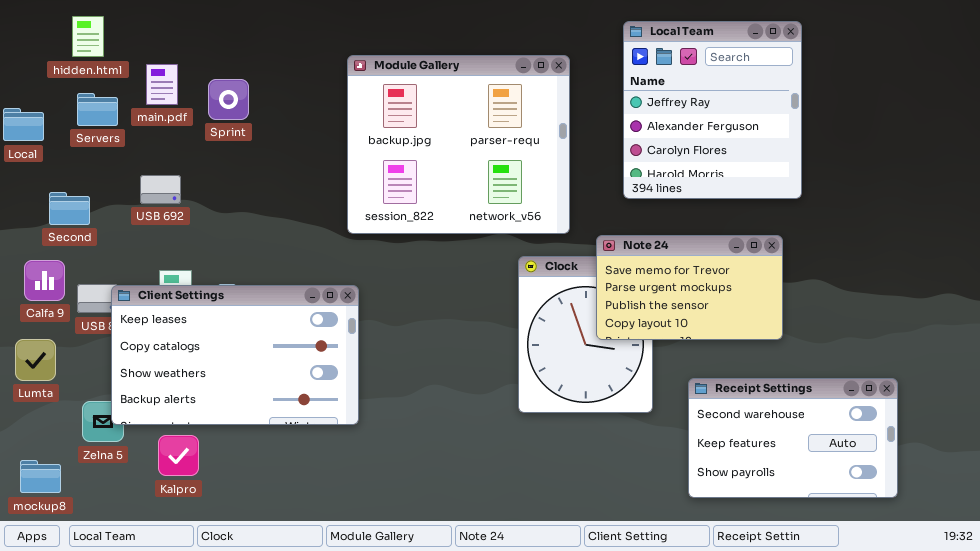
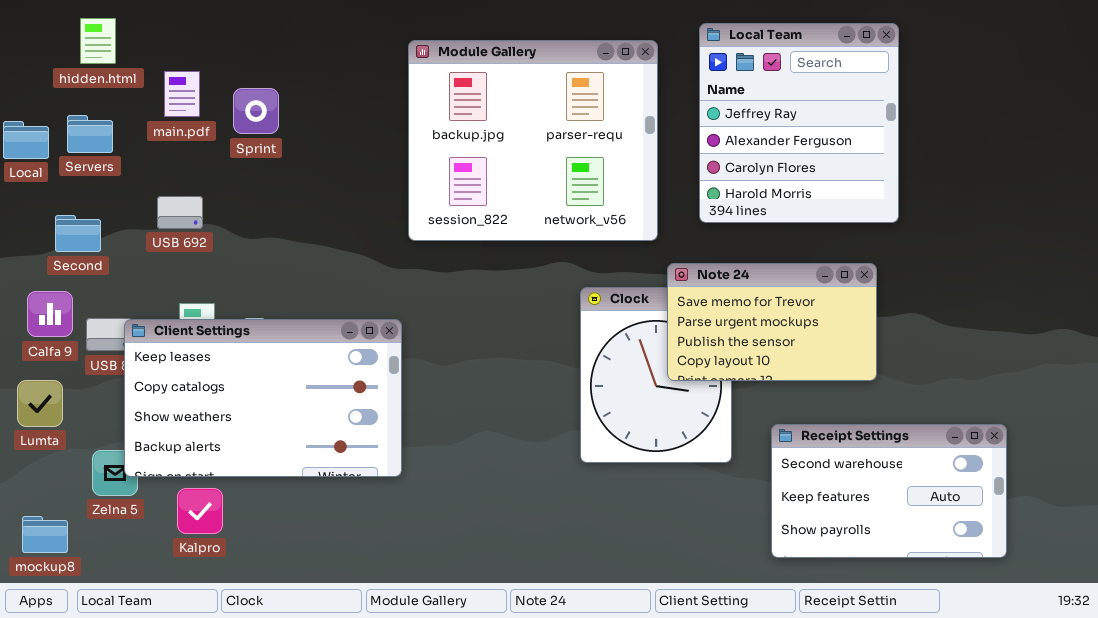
Module Gallery: [347,55,570,234] -> [408,40,658,241], moved
Servers: [77,93,118,126] -> [67,115,113,153], moved

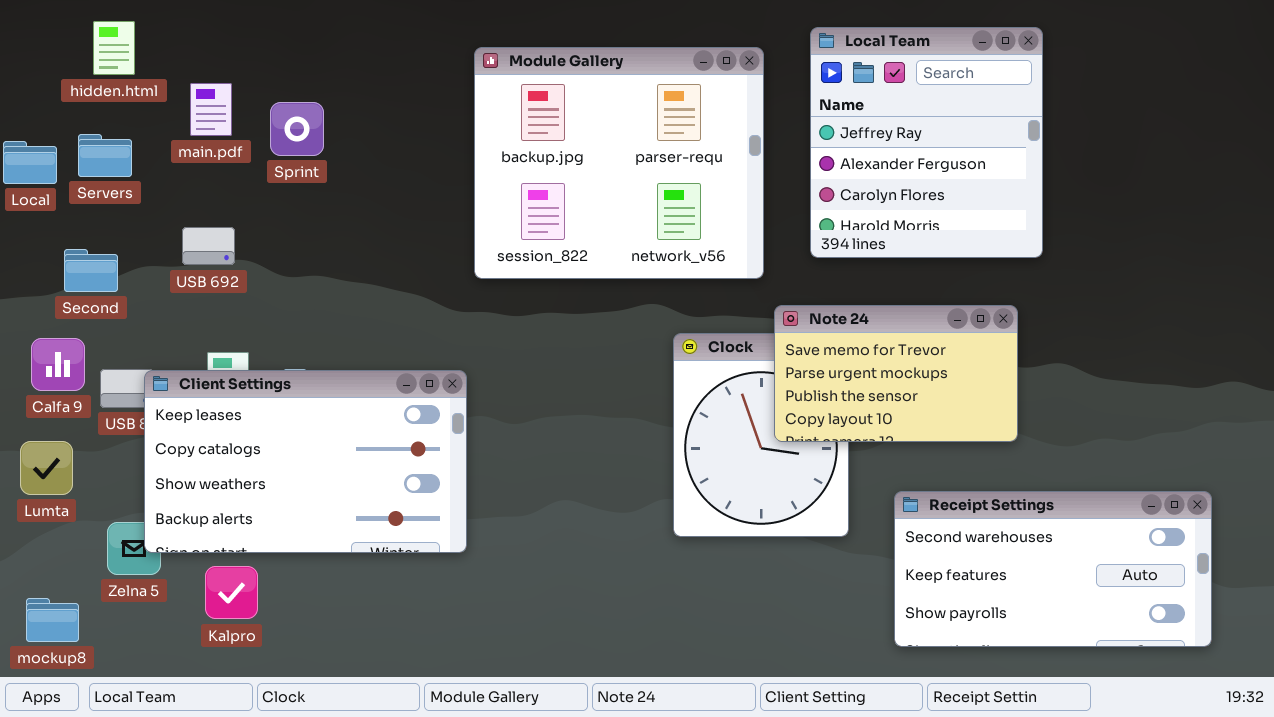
Receipt Settings: [771,424,1007,558] -> [894,491,1212,647], resized

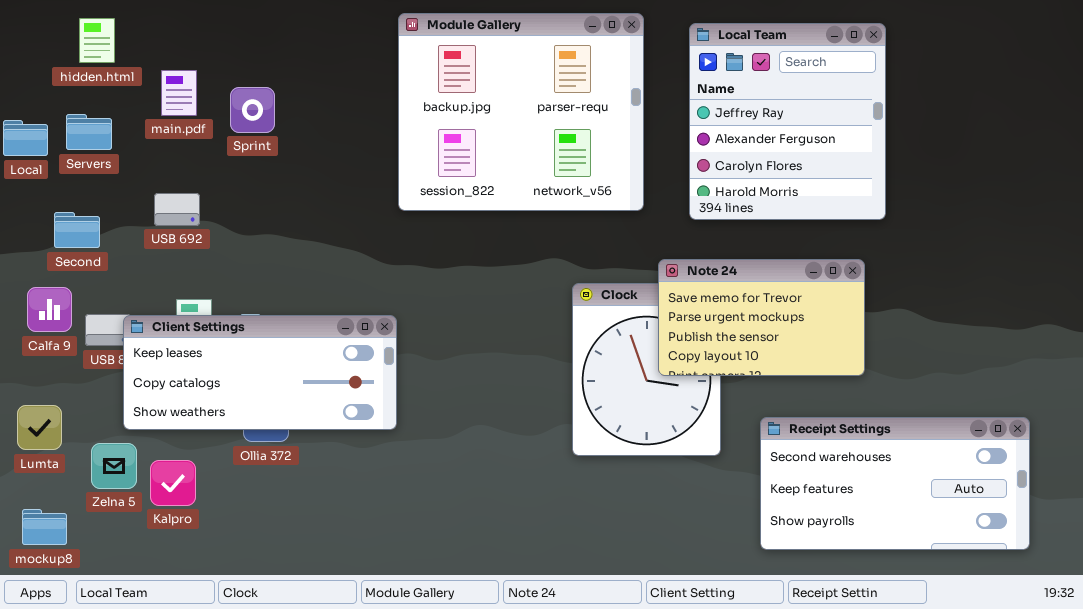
Module Gallery: [474,47,764,279] -> [398,13,644,211], moved
Client Settings: [144,370,467,553] -> [123,315,397,430], resized
Lumta: [20,441,73,495] -> [17,405,62,450], moved
Kalpro: [205,566,258,619] -> [150,460,196,506], moved

